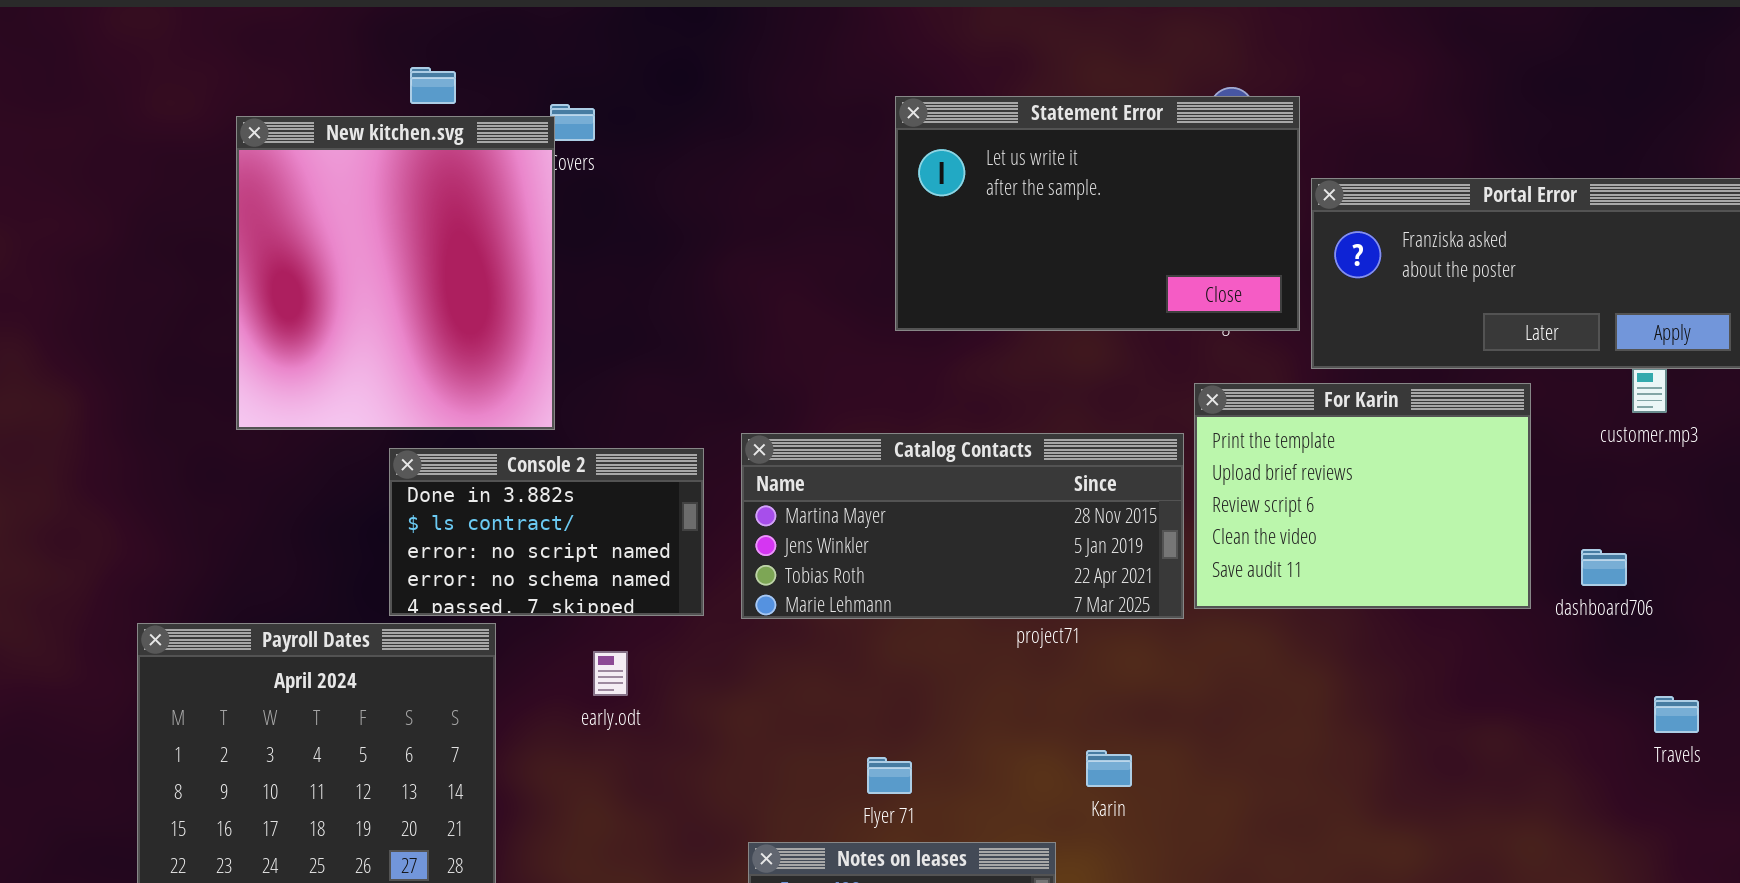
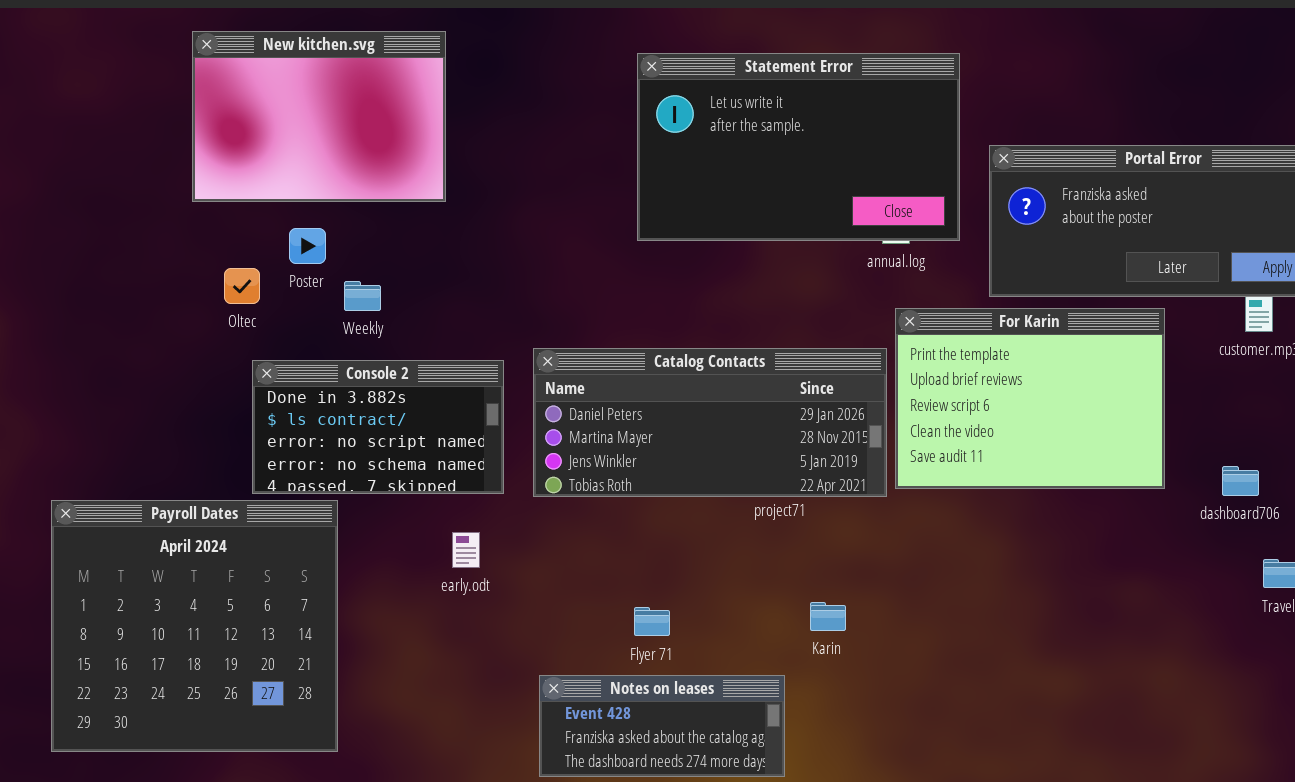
Statement Error: [895,96,1300,331] -> [637,53,960,241], moved
New kitchen.svg: [236,116,555,430] -> [192,31,446,202], moved, resized
Catalog Contacts: [741,433,1184,619] -> [533,348,887,497], scrolled up 1 row
dashboard706: [1581,549,1627,586] -> [1222,466,1259,496], moved
early.odt: [593,651,628,696] -> [452,532,480,568], moved

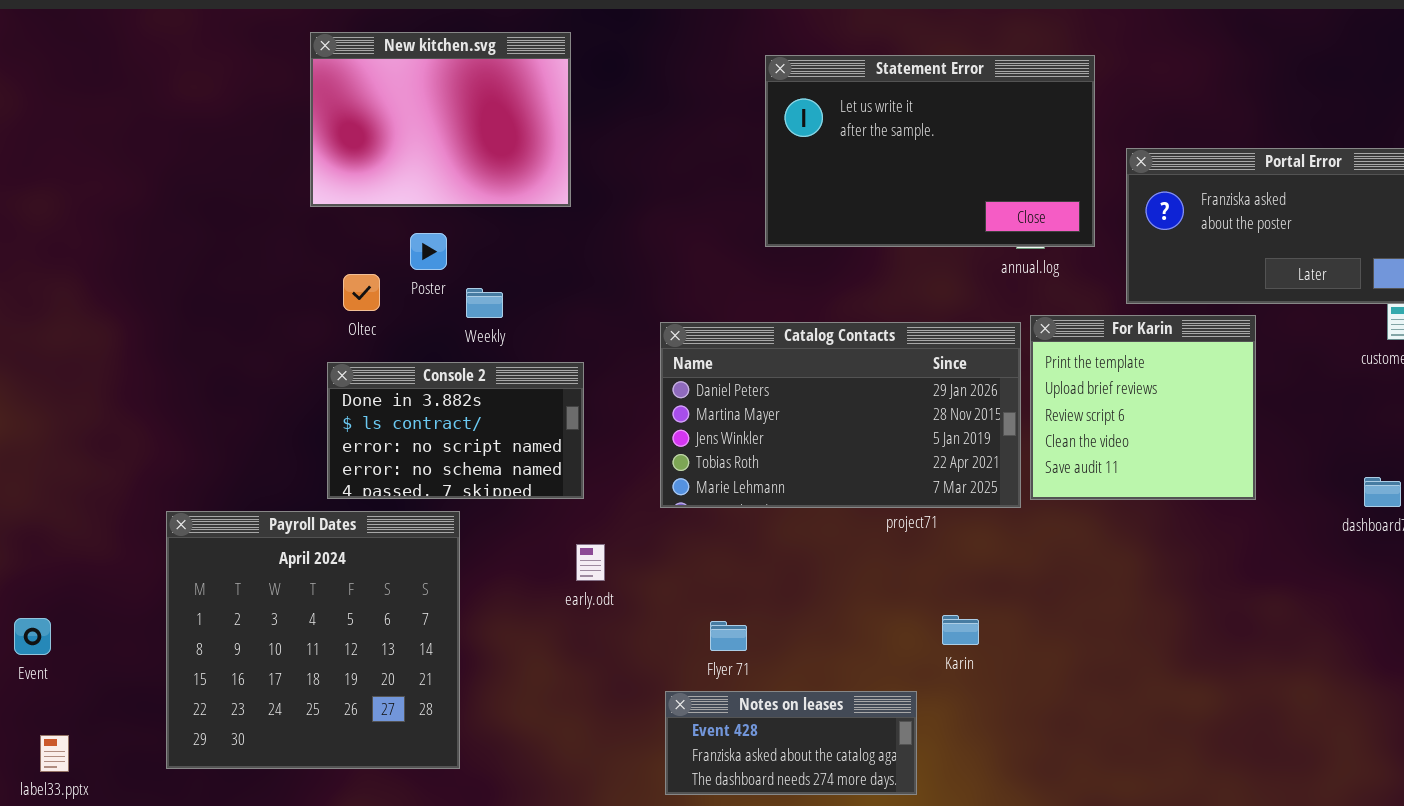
For Karin: [895,308,1165,489] -> [1030,315,1256,500], resized
Catalog Contacts: [533,348,887,497] -> [660,322,1021,508], resized
Console 2: [252,360,504,494] -> [327,362,584,499], moved
Flyer 71: [634,607,670,636] -> [710,621,747,651], moved

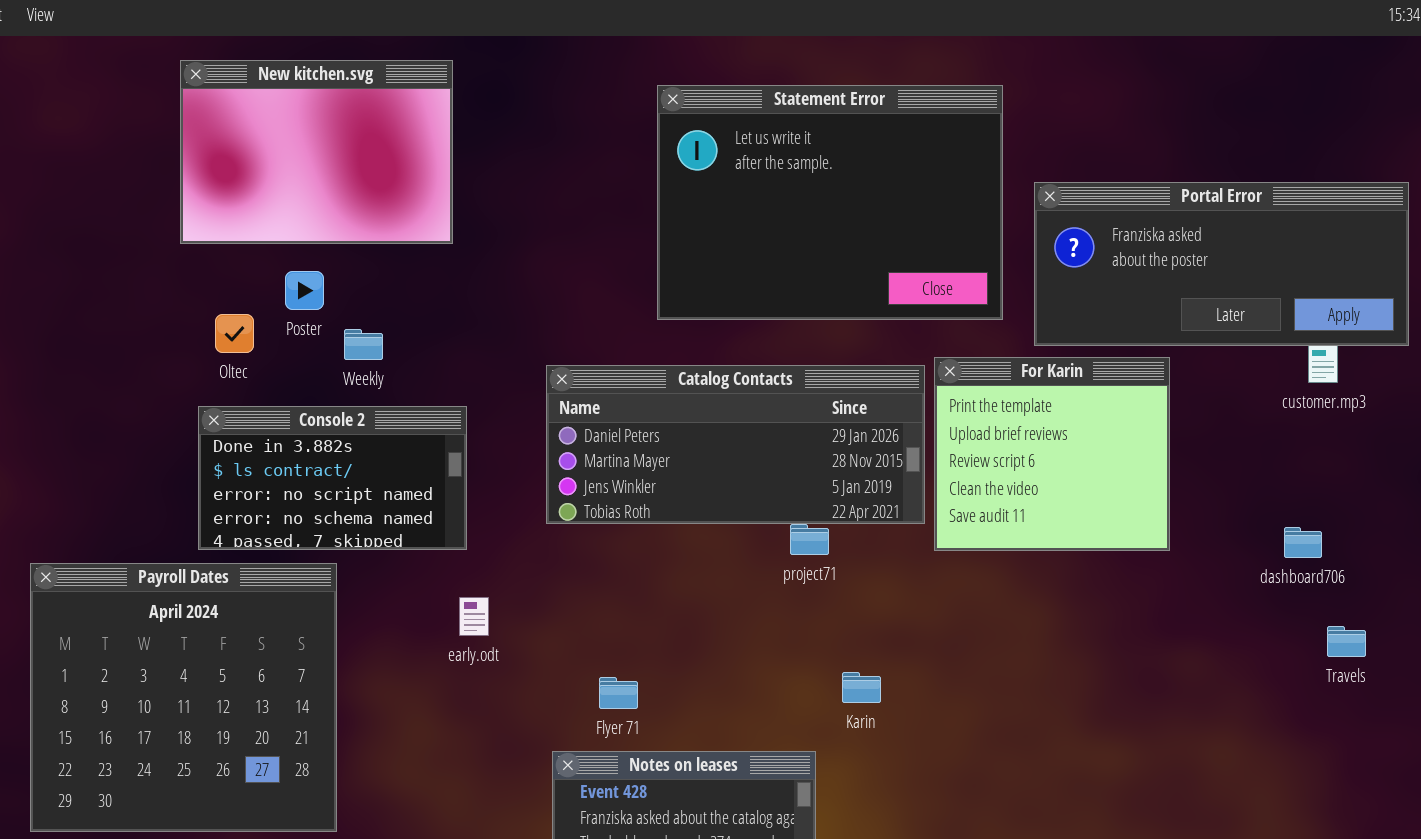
Statement Error: [765,55,1095,247] -> [657,85,1003,320], resized
Catalog Contacts: [660,322,1021,508] -> [546,365,925,524], resized

